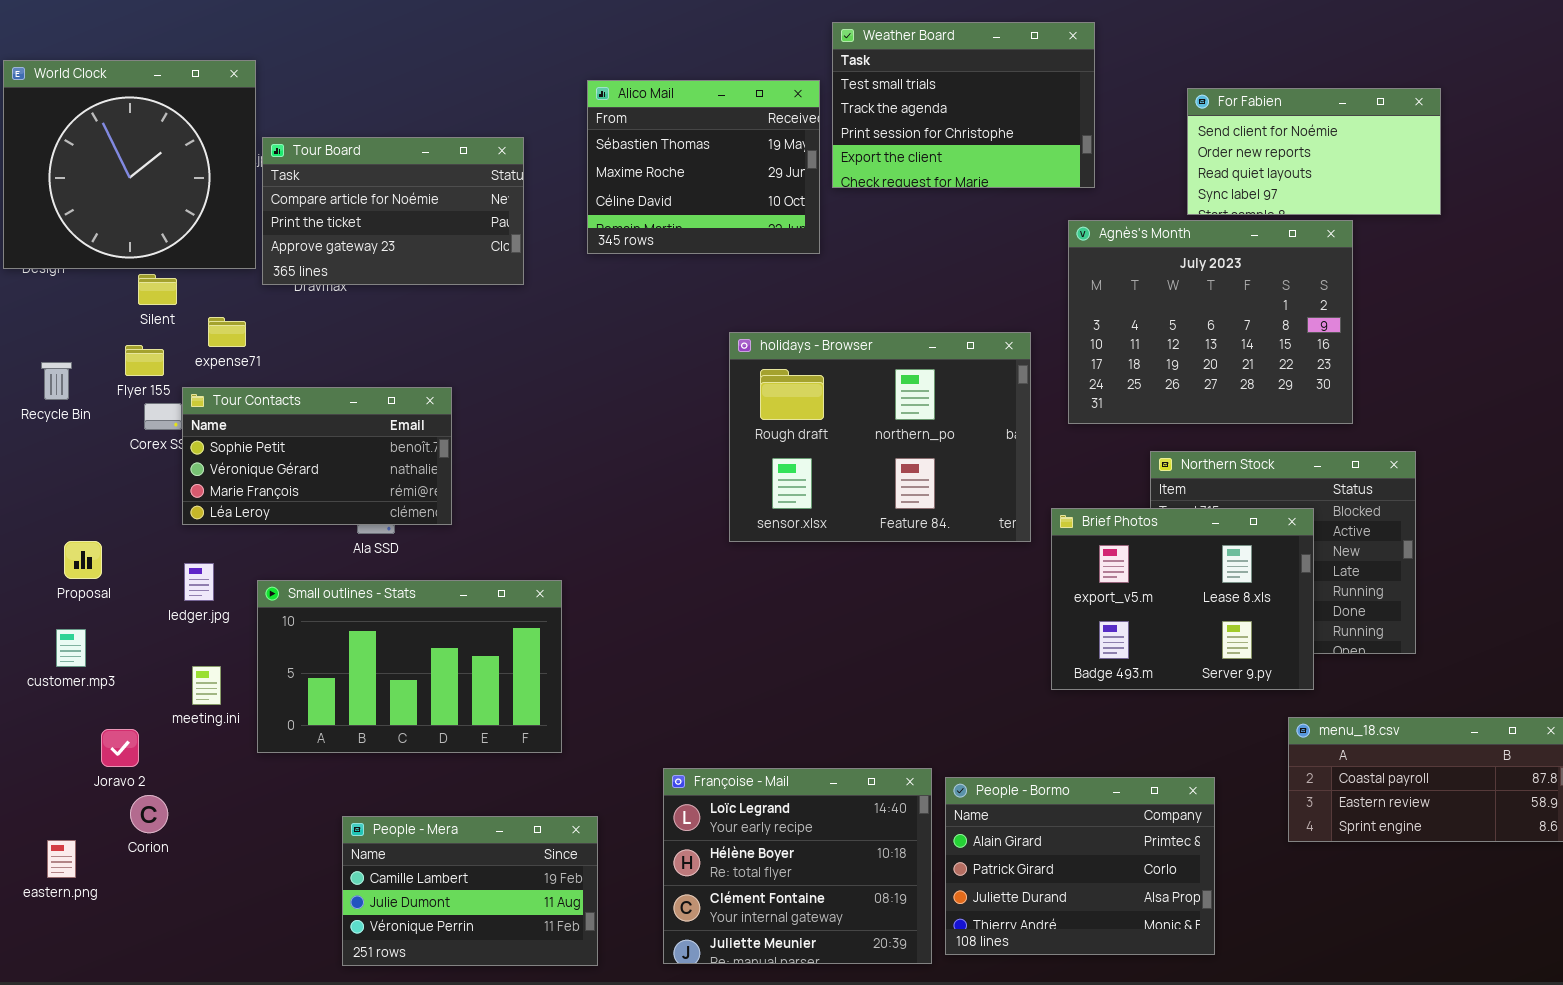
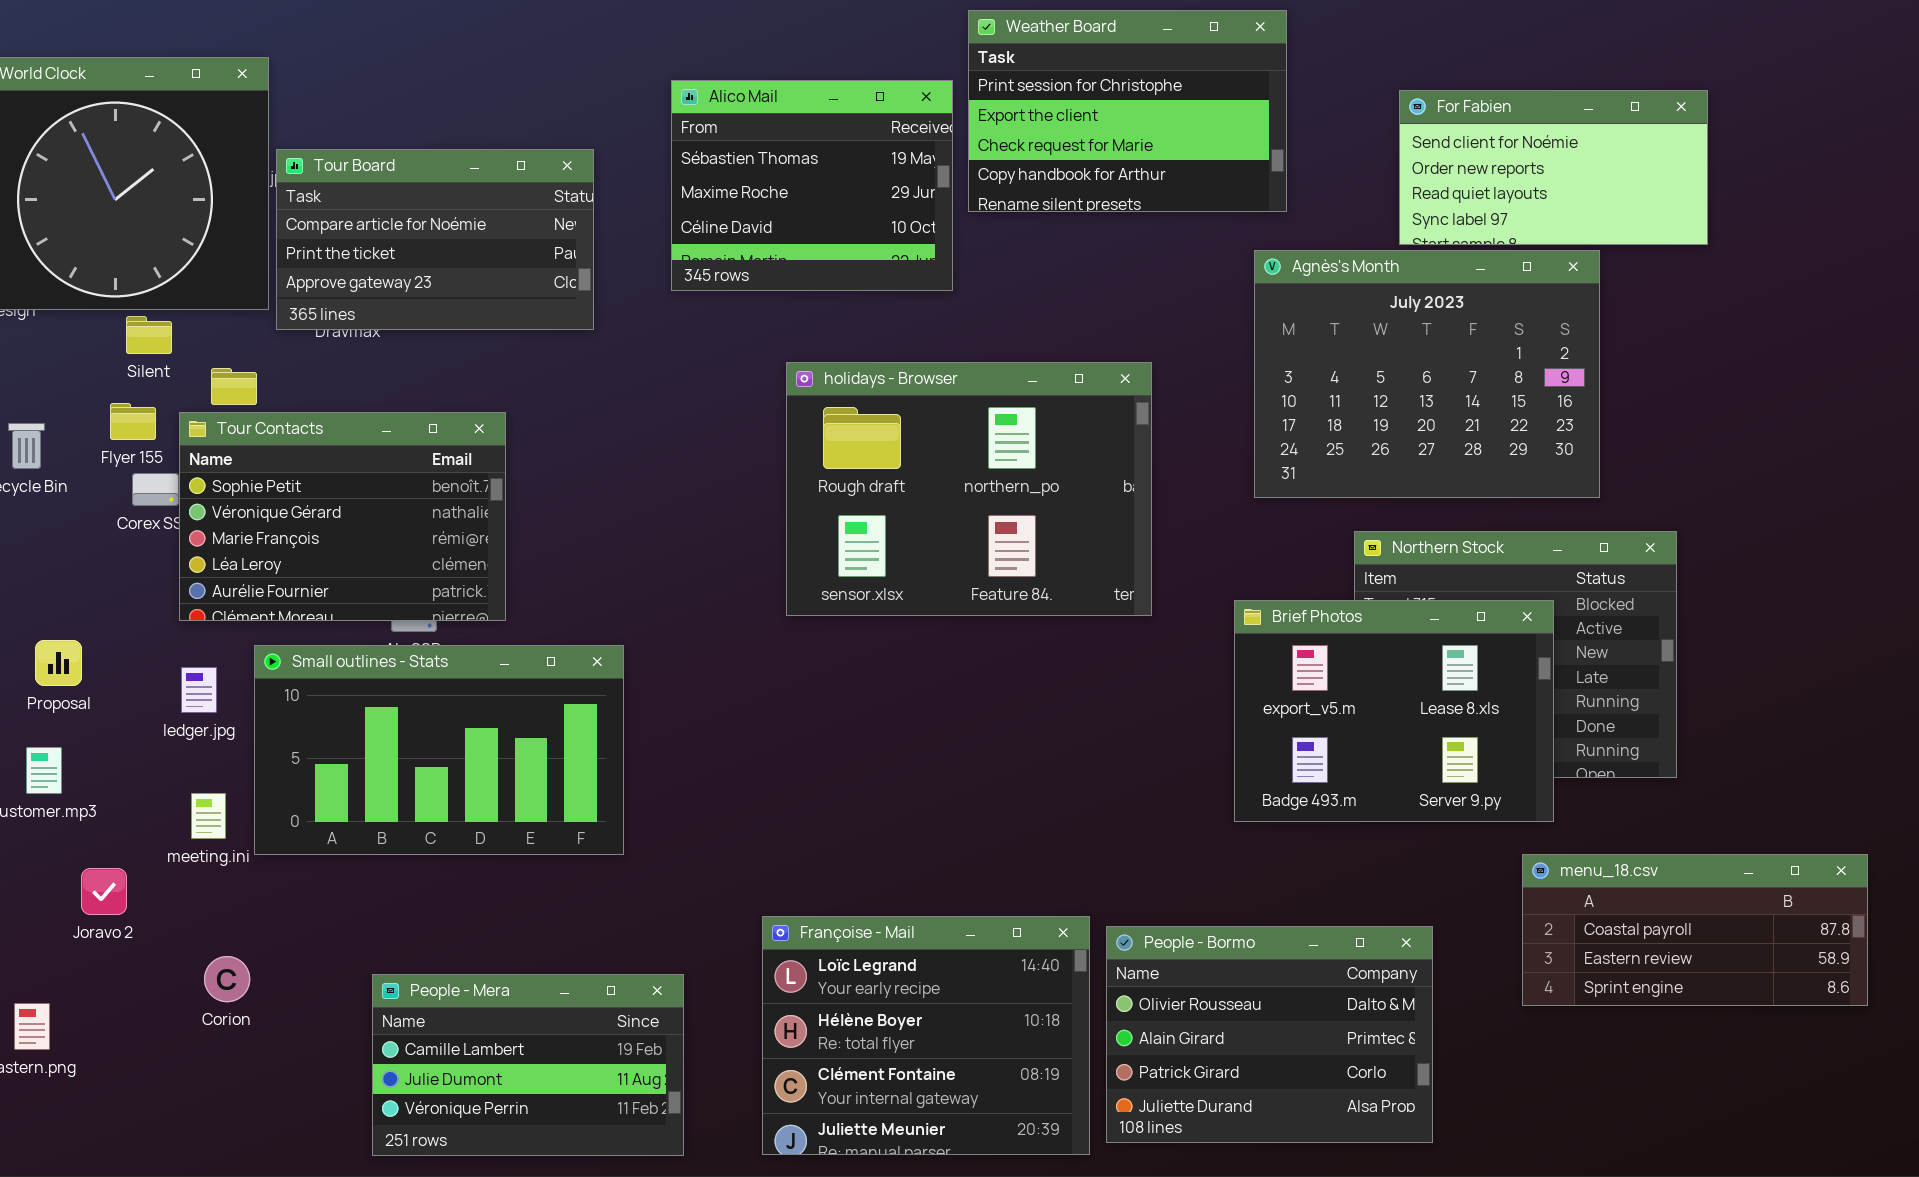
Weather Board: [832,22,1095,188] -> [968,10,1287,212], scrolled down 2 rows
holidays - Browser: [729,332,1031,542] -> [786,362,1152,616], moved
Tour Contacts: [182,387,452,525] -> [179,412,506,621], resized
Small outlines - Stats: [257,580,562,753] -> [254,645,624,855], moved
People - Bormo: [945,777,1215,955] -> [1106,926,1433,1143], scrolled up 1 row
Corion: [130,795,168,833] -> [204,956,250,1002], moved

